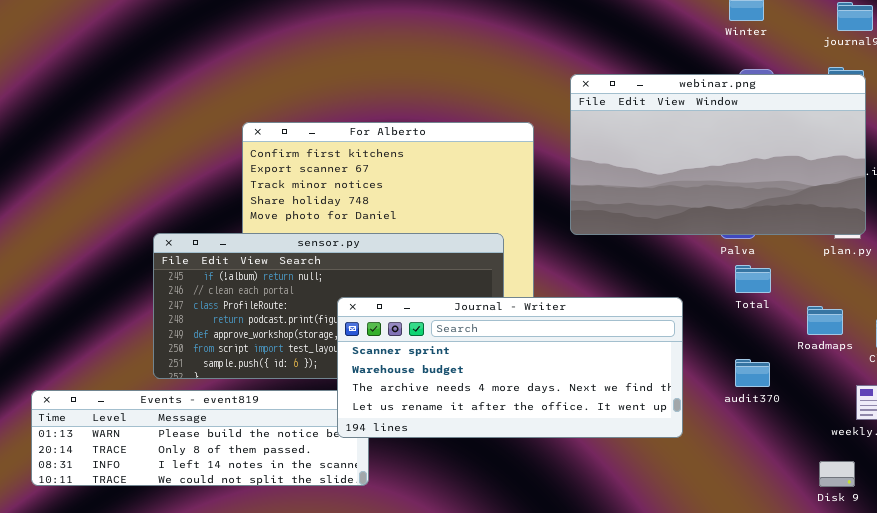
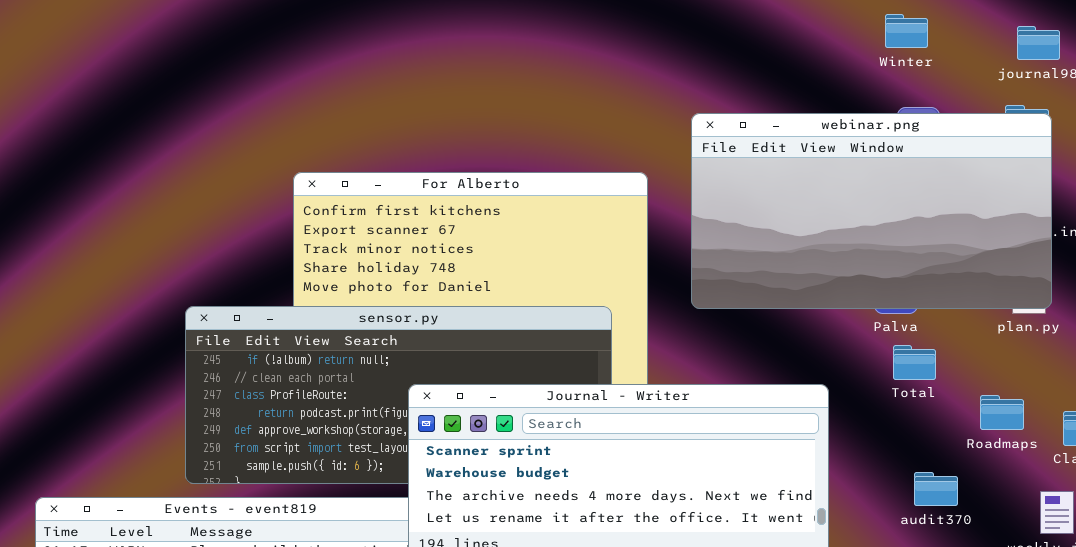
audit370: [735,359,770,387] -> [914,472,958,506], moved

